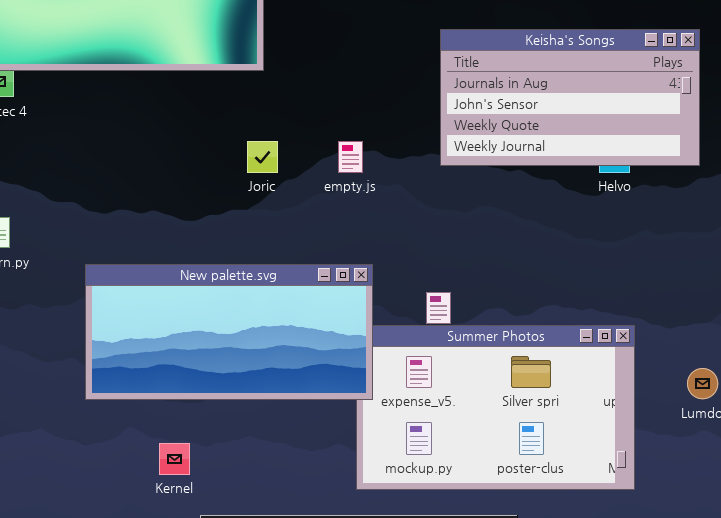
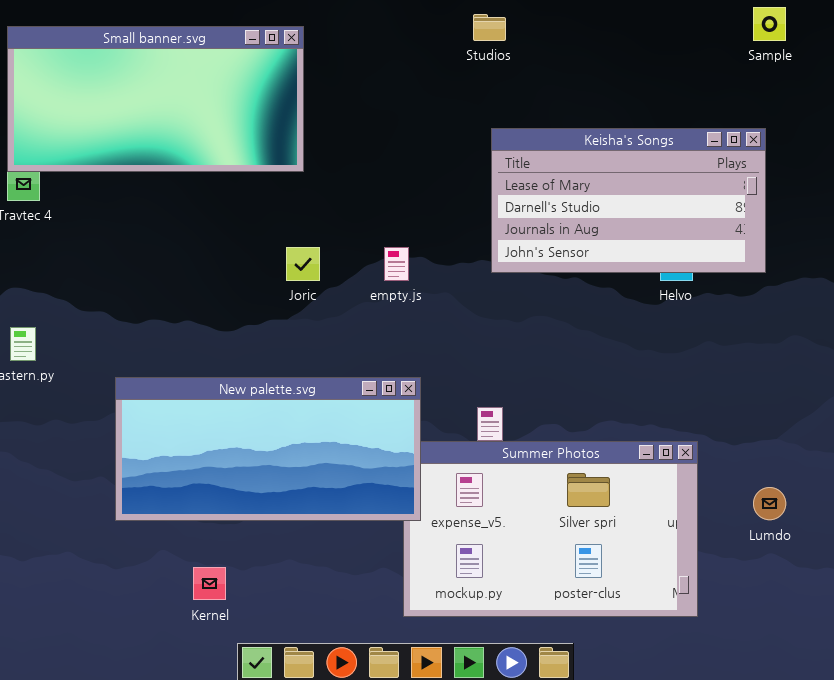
Keisha's Songs: [440,29,700,166] -> [491,128,766,273], scrolled up 2 rows

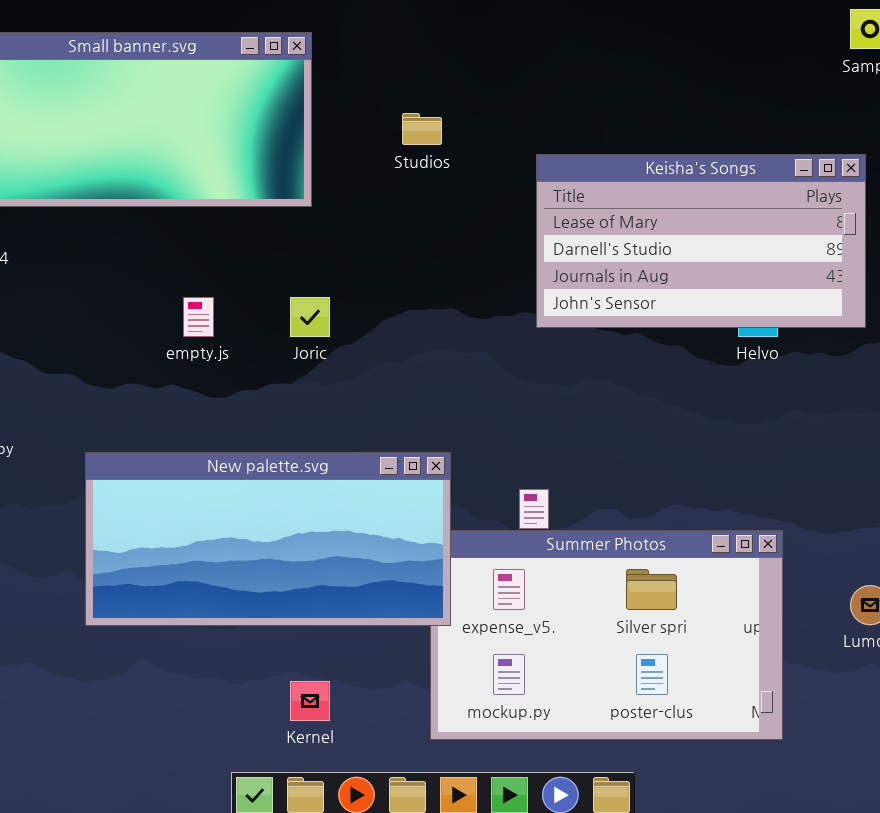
Studios: [473,14,506,41] -> [402,113,442,145], moved
empty.js: [384,247,409,281] -> [183,297,214,337], moved
Kernel: [193,567,226,600] -> [290,681,330,721], moved

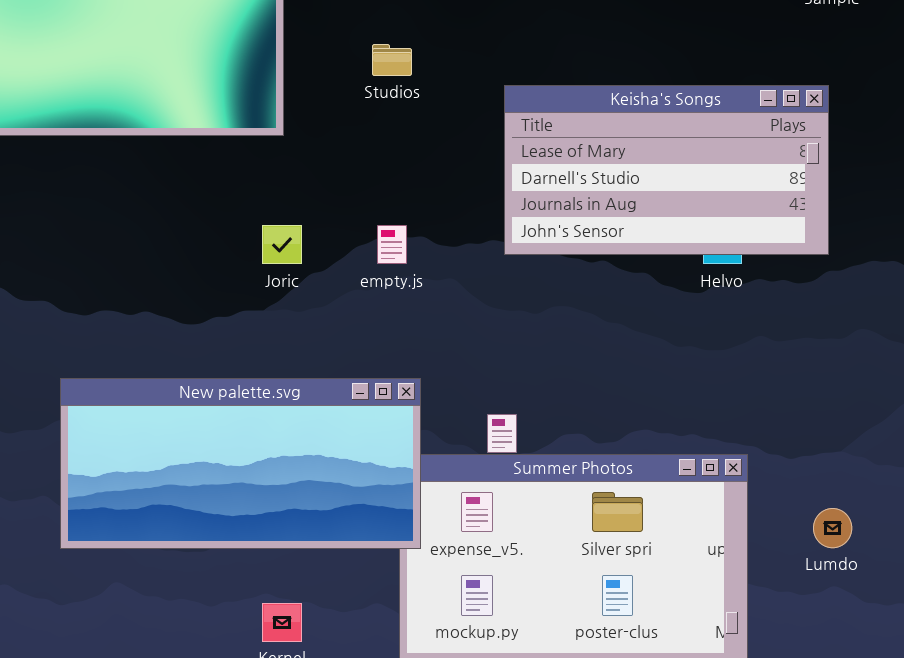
empty.js: [183,297,214,337] -> [377,225,407,264], moved

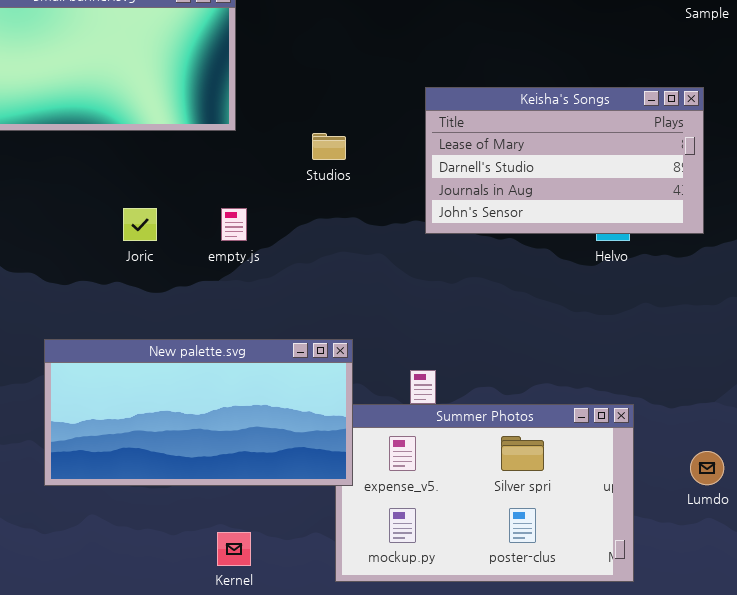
Studios: [372,44,412,76] -> [312,133,346,160], moved
Joric: [262,225,302,264] -> [123,208,157,241], moved
empty.js: [377,225,407,264] -> [221,208,247,241], moved

